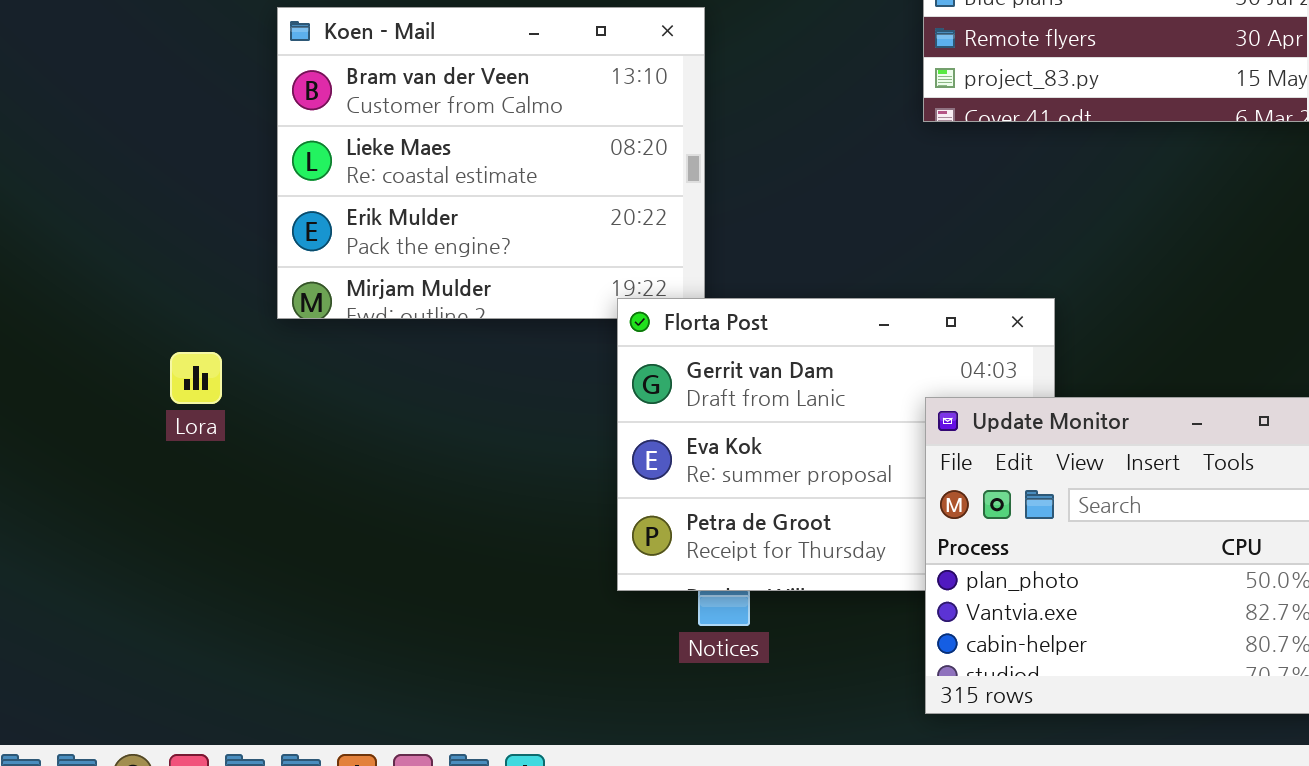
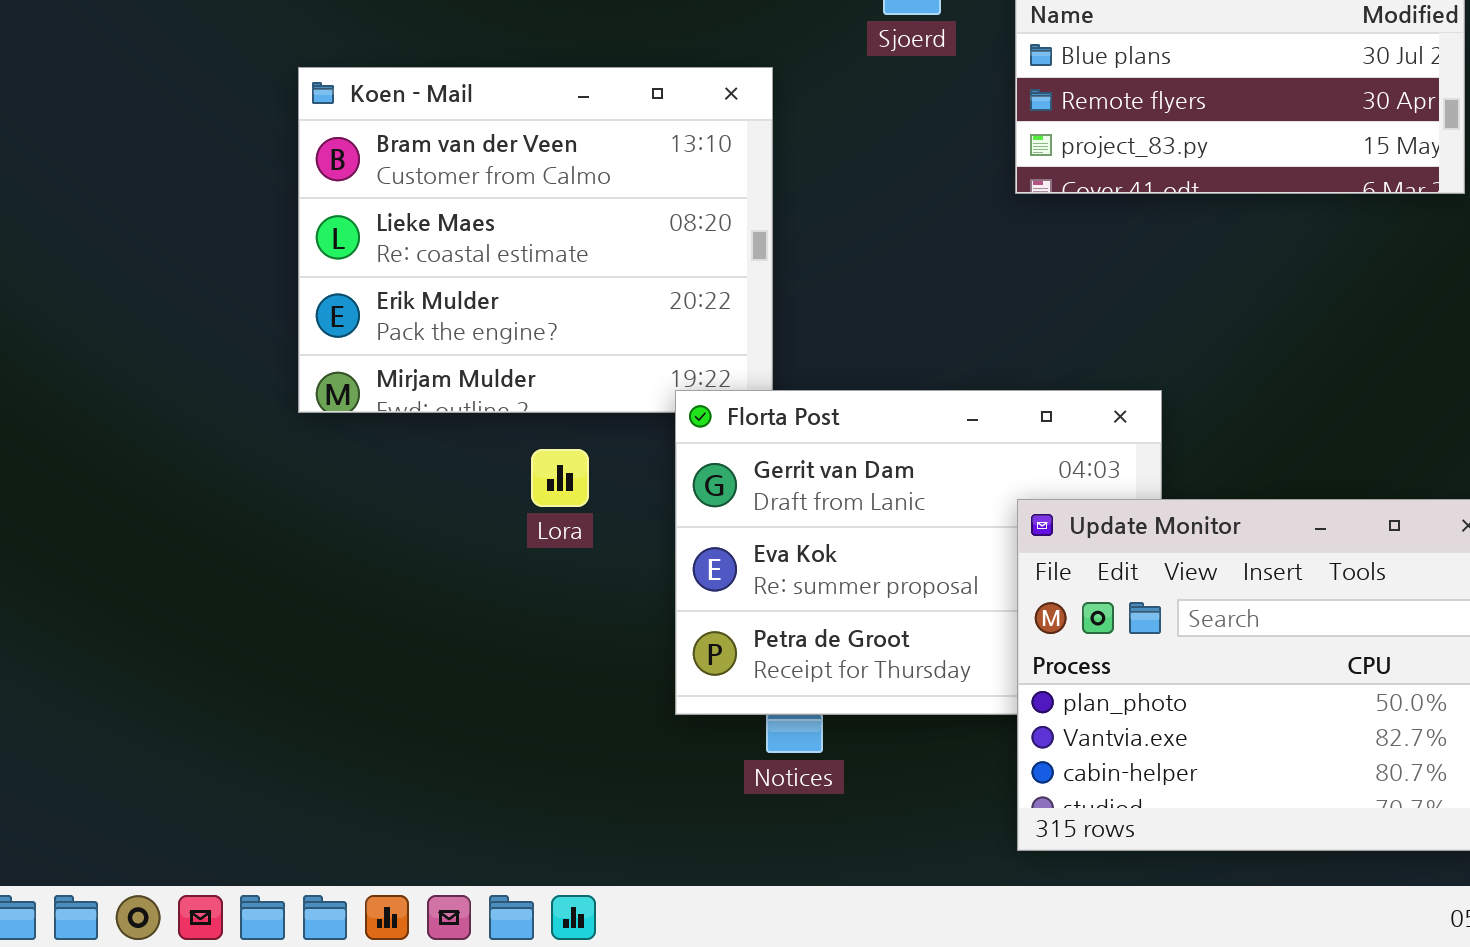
Lora: [170,352,222,404] -> [531,449,589,507], moved

